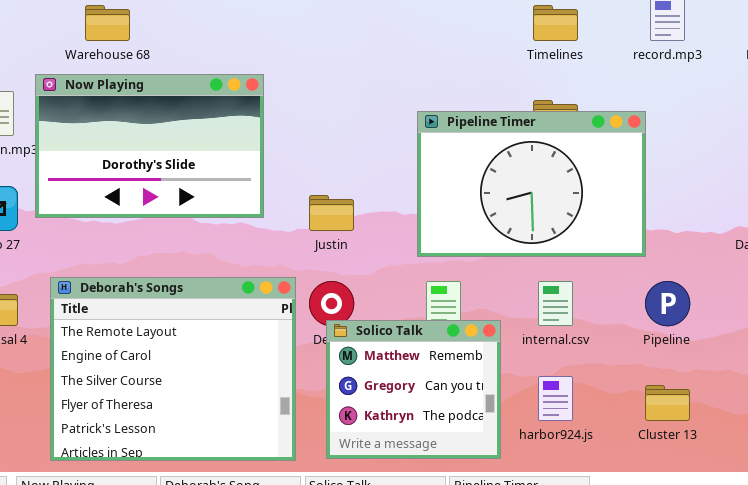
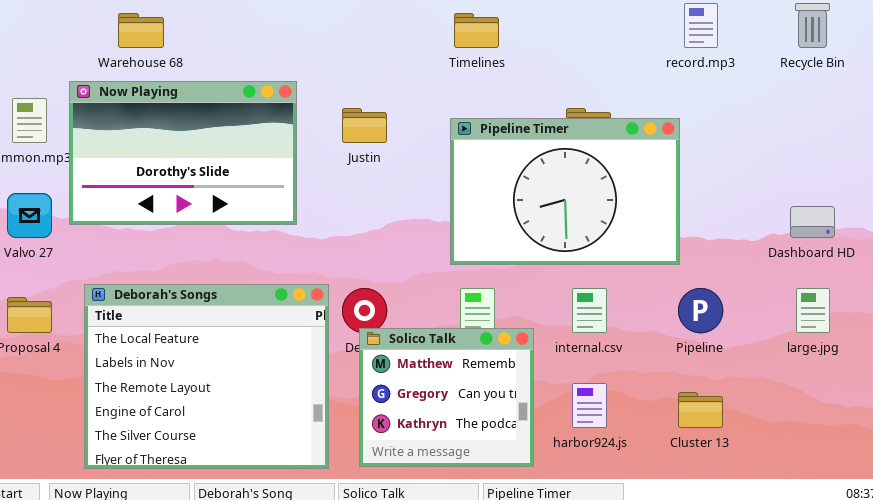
Timelines: [533,5,578,41] -> [454,13,499,48], moved
Justin: [309,195,354,231] -> [342,108,387,143], moved
Deborah's Songs: [50,277,296,461] -> [84,284,329,469], scrolled up 2 rows

